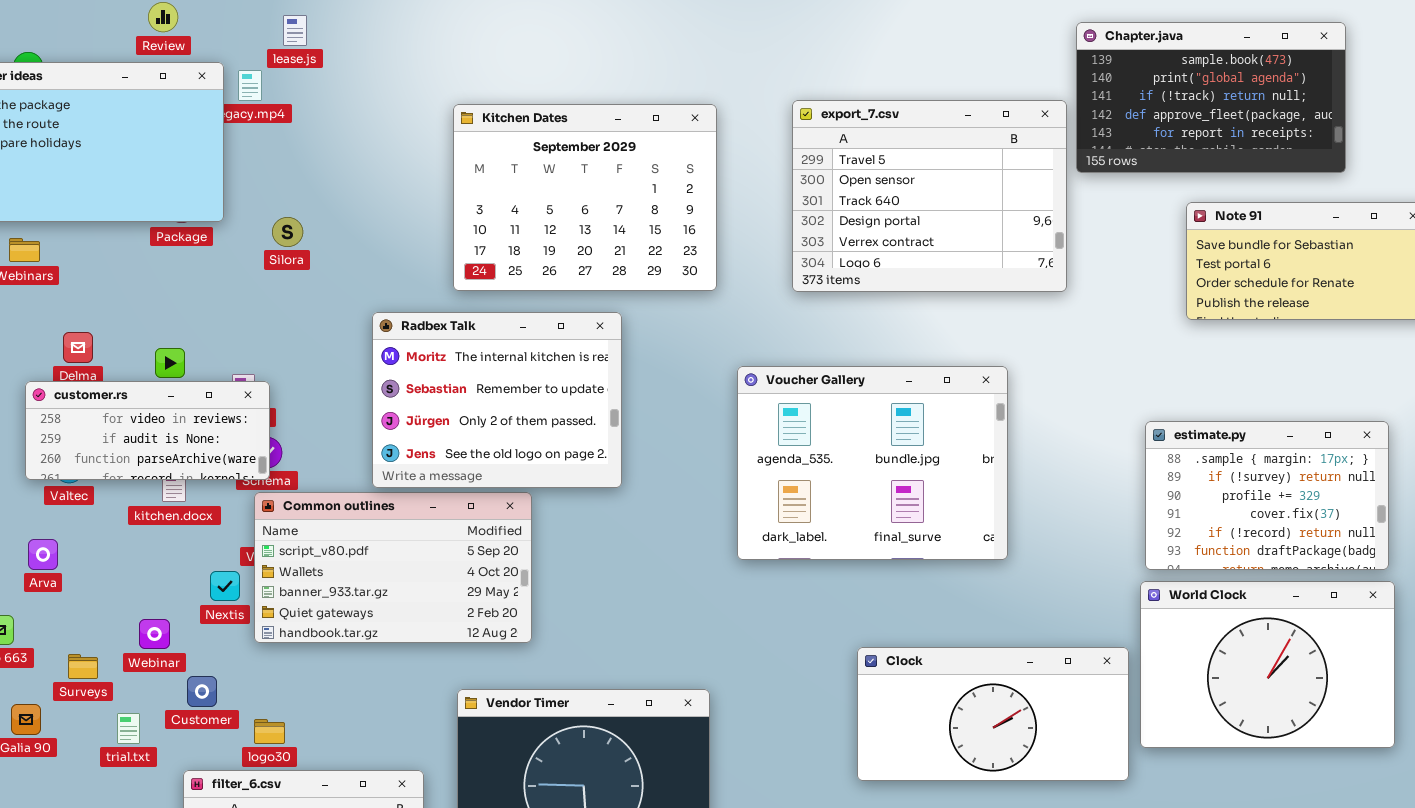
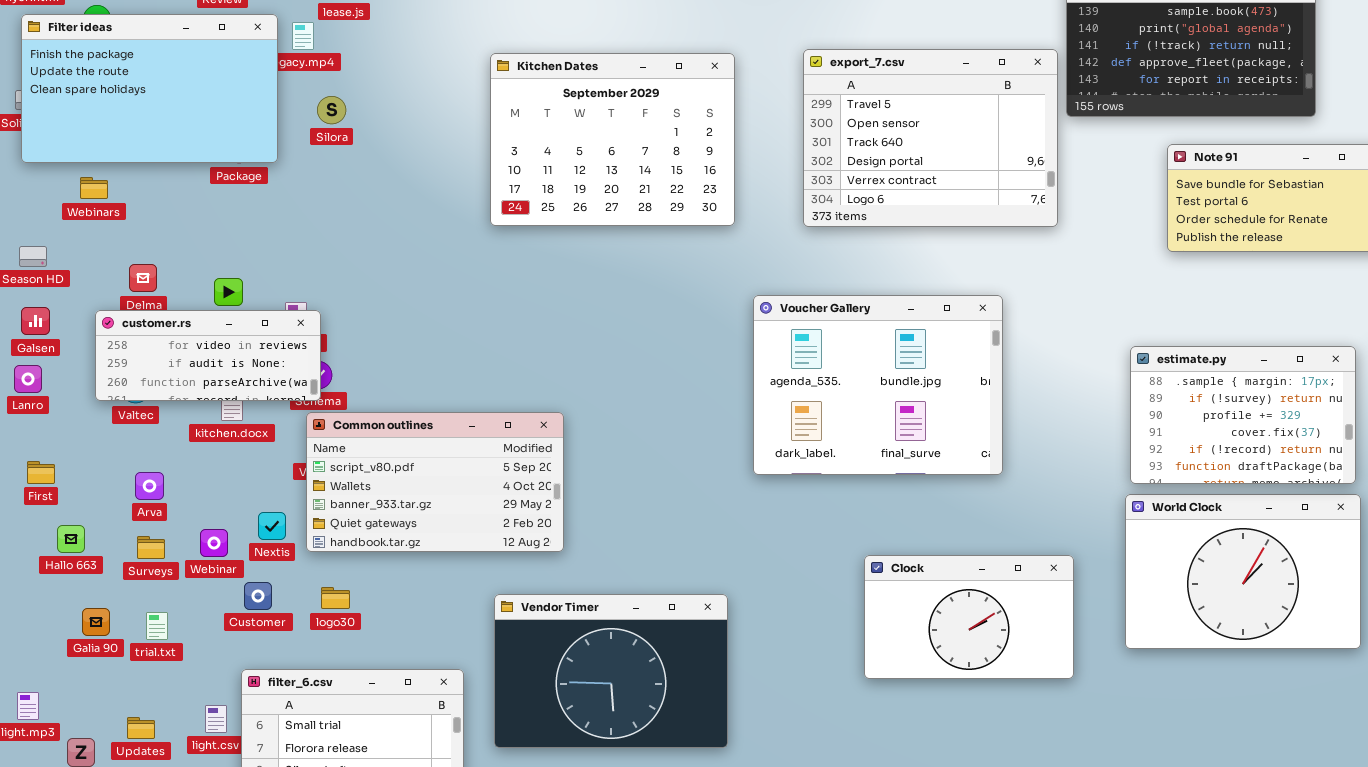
Silora: [272,217,303,247] -> [317,96,346,124], moved
Radbex Talk: [372,312,622,488] -> none, closed
Arva: [28,539,58,570] -> [135,472,164,500], moved
Nextis: [210,571,240,601] -> [258,512,286,540], moved
Clock: [857,647,1129,781] -> [864,555,1074,679], resized
Surveys: [68,654,98,679] -> [137,536,165,559], moved
trial.txt: [117,713,140,744] -> [146,612,168,640], moved
logo30: [254,719,285,744] -> [321,587,350,609], moved

